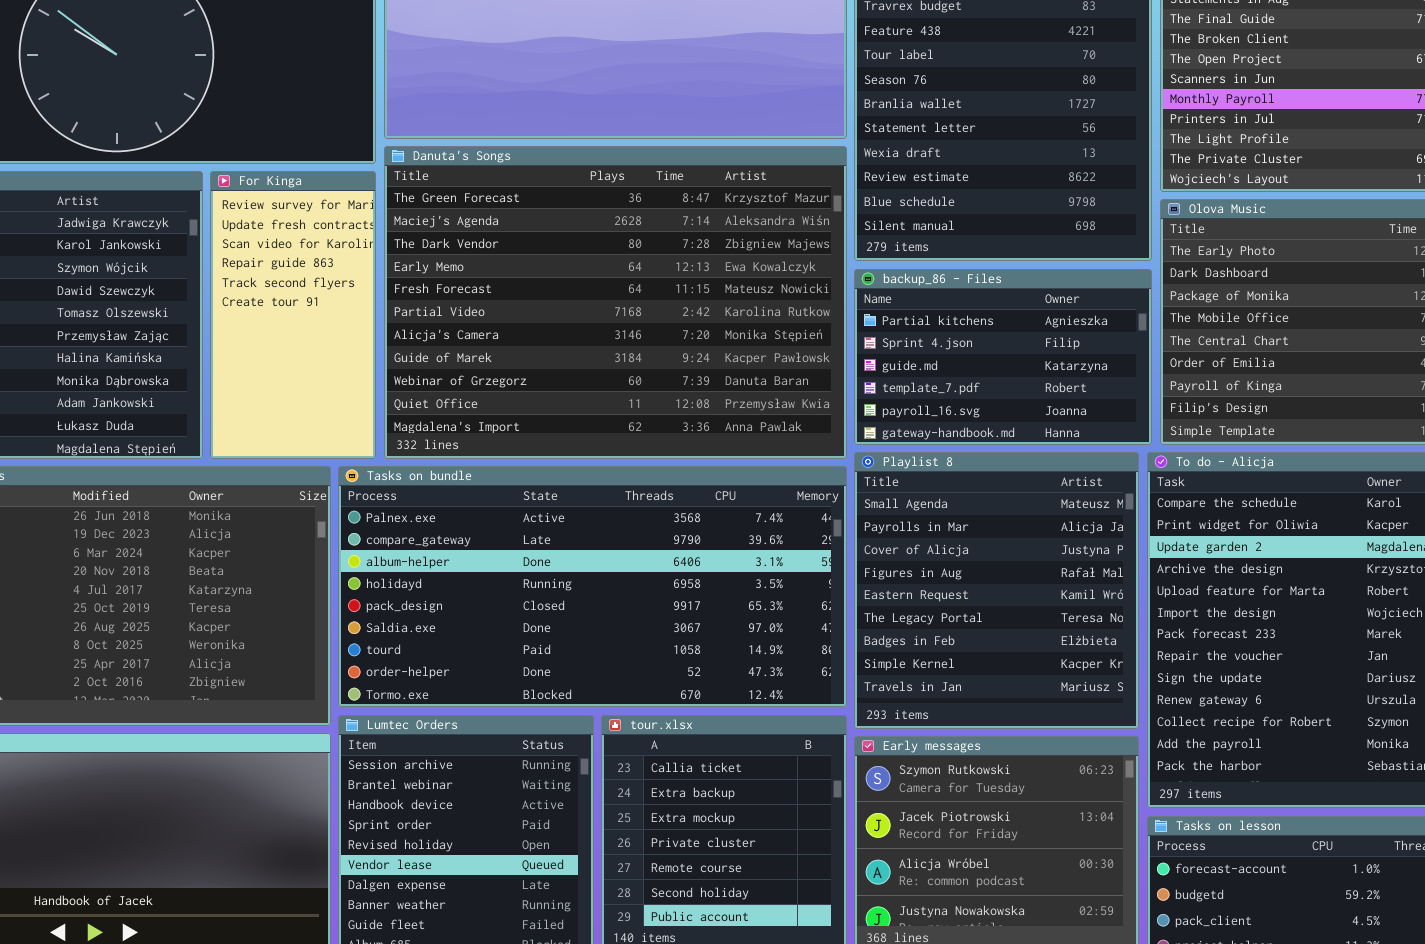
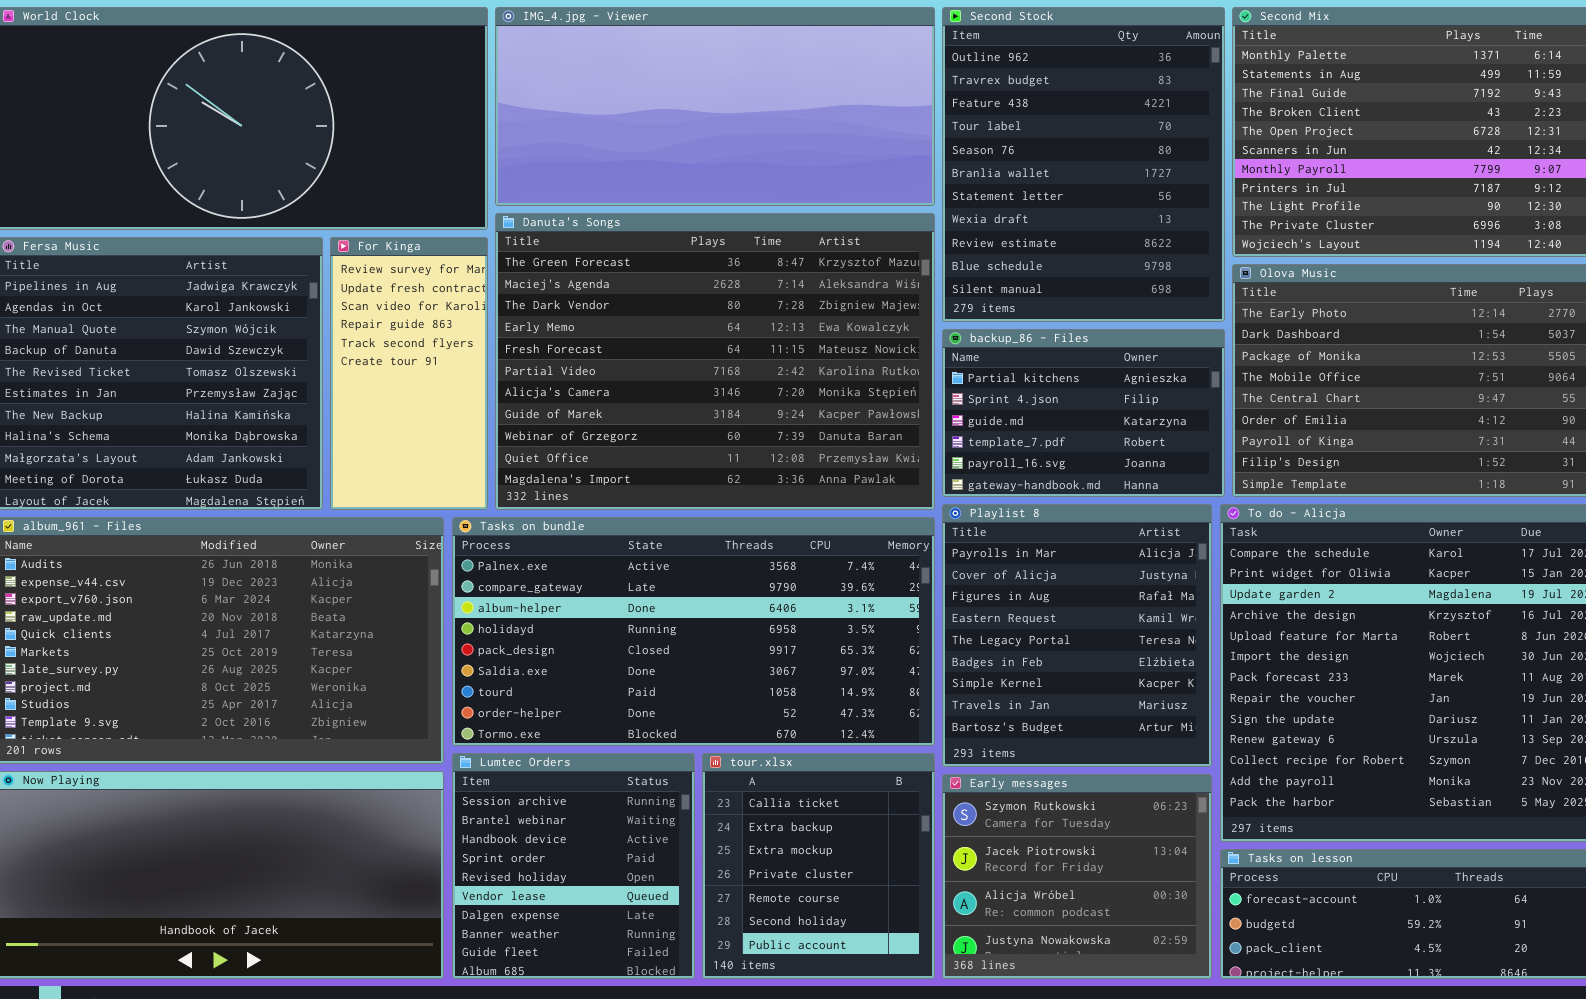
Playlist 8: [854,452,1139,729] -> [942,504,1212,767], scrolled down 1 row

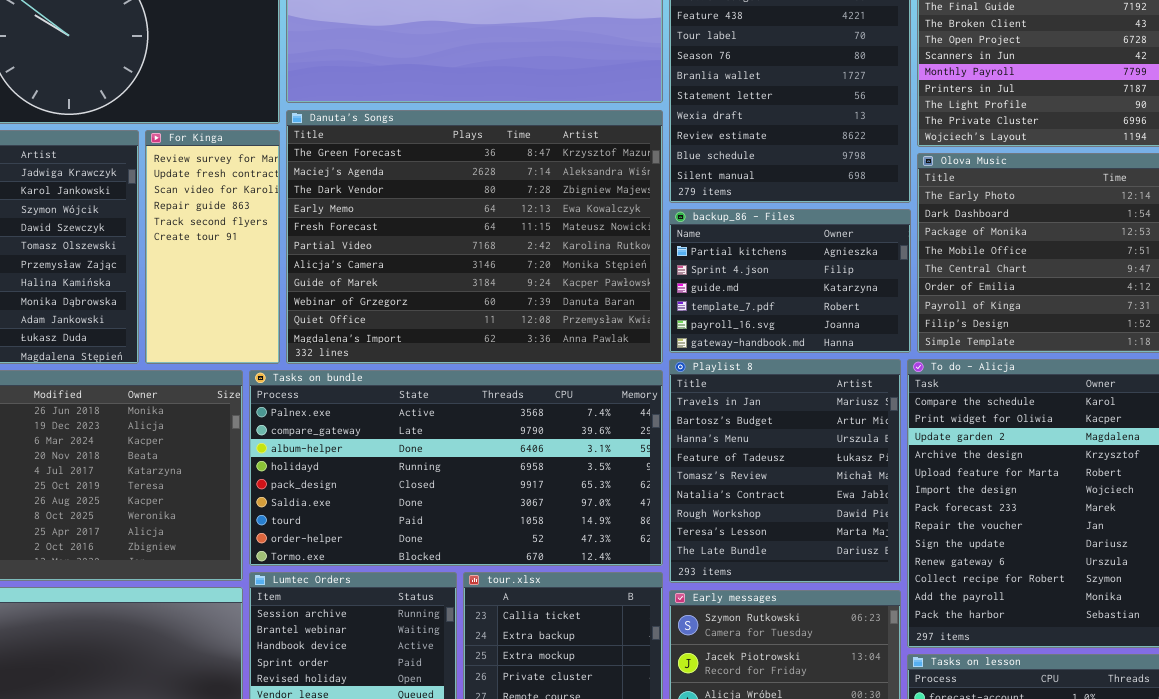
Playlist 8: [942,504,1212,767] -> [669,359,901,583], scrolled down 7 rows

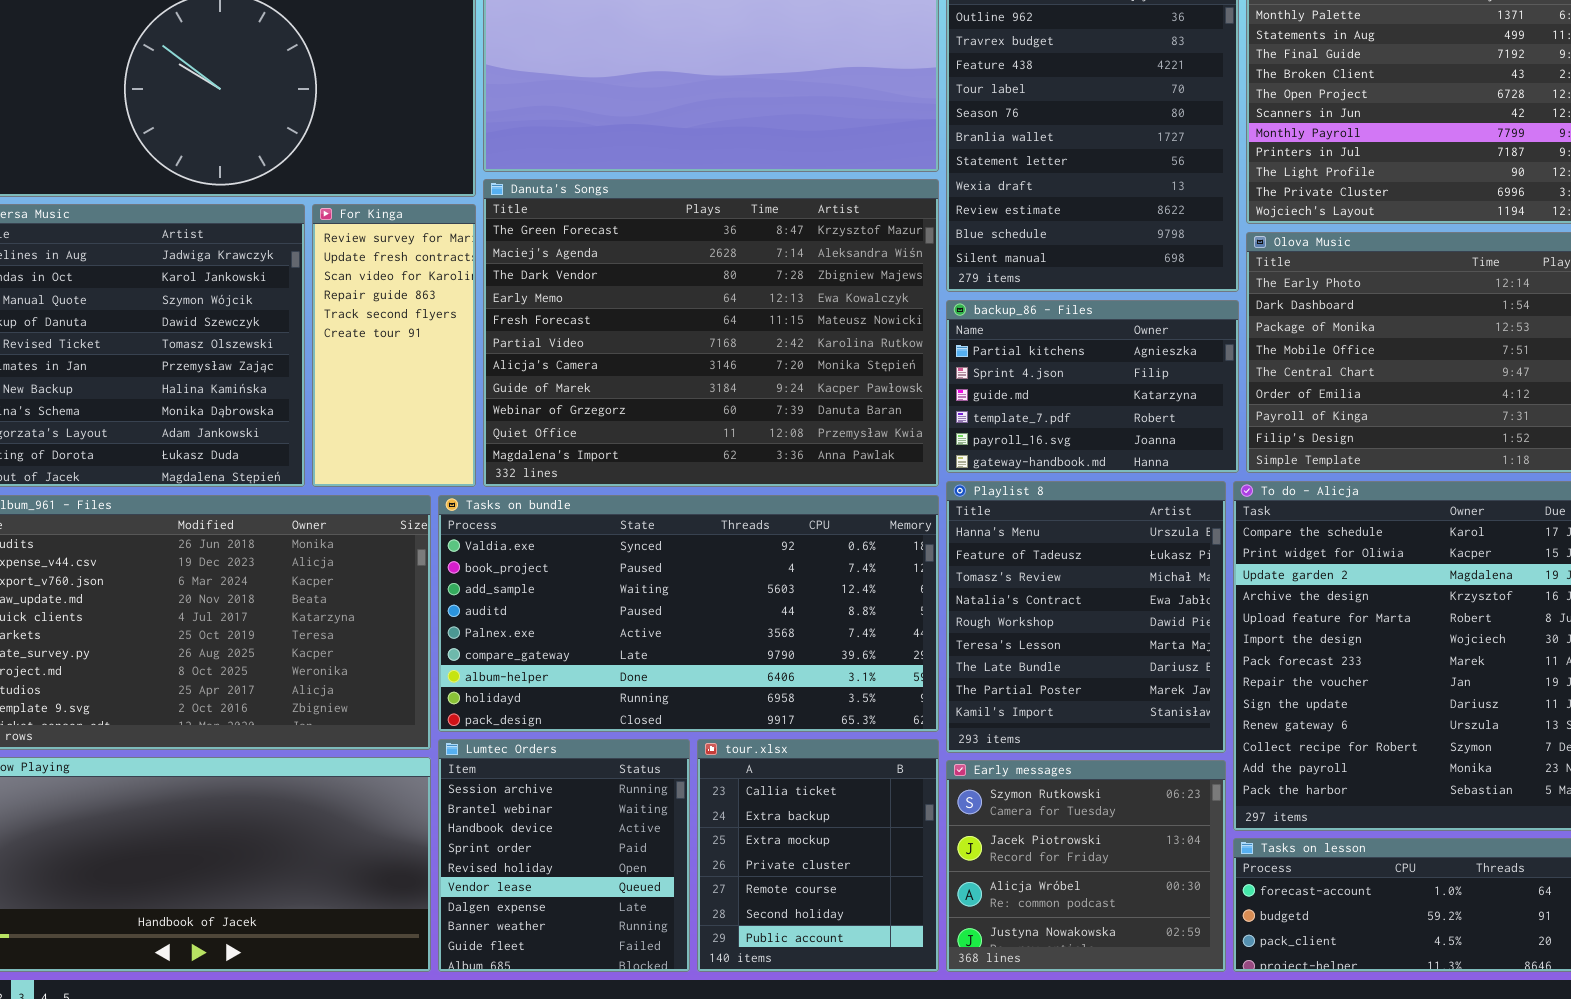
Playlist 8: [669,359,901,583] -> [946,481,1226,753], scrolled down 2 rows
Tasks on bundle: [249,370,663,566] -> [438,495,939,732], scrolled up 4 rows

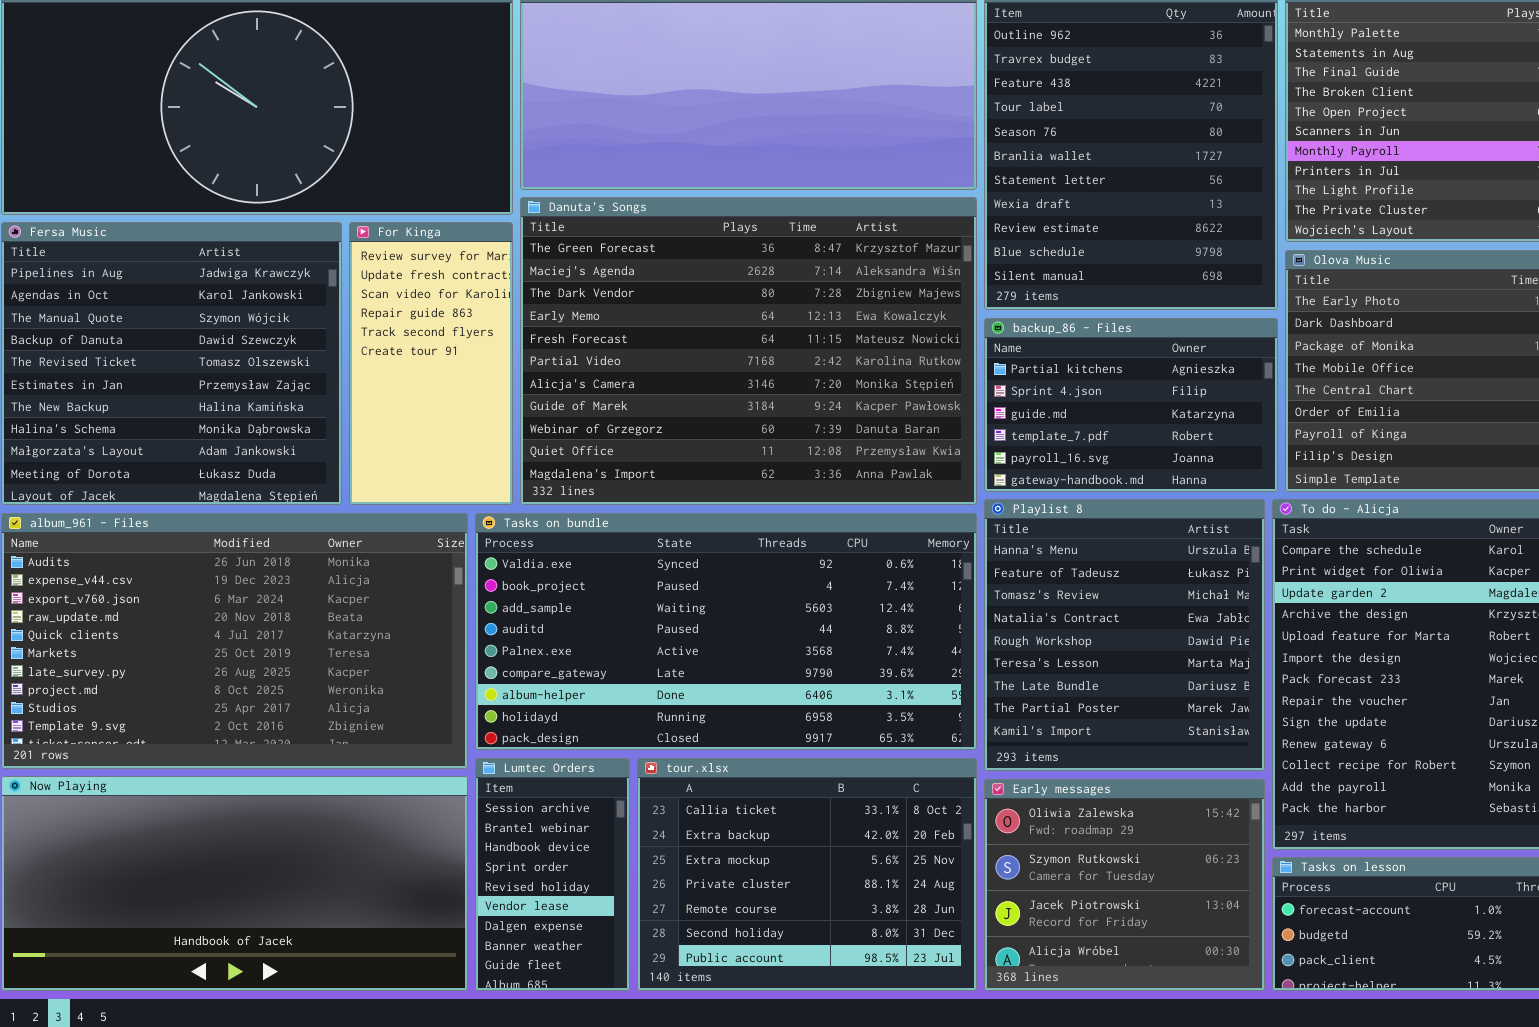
Lumtec Orders: [438,739,690,972] -> [475,758,630,991], resized
tour.xlsx: [697,739,939,972] -> [637,758,977,991], resized
Early messages: [946,760,1226,972] -> [984,779,1265,991], scrolled up 1 row

